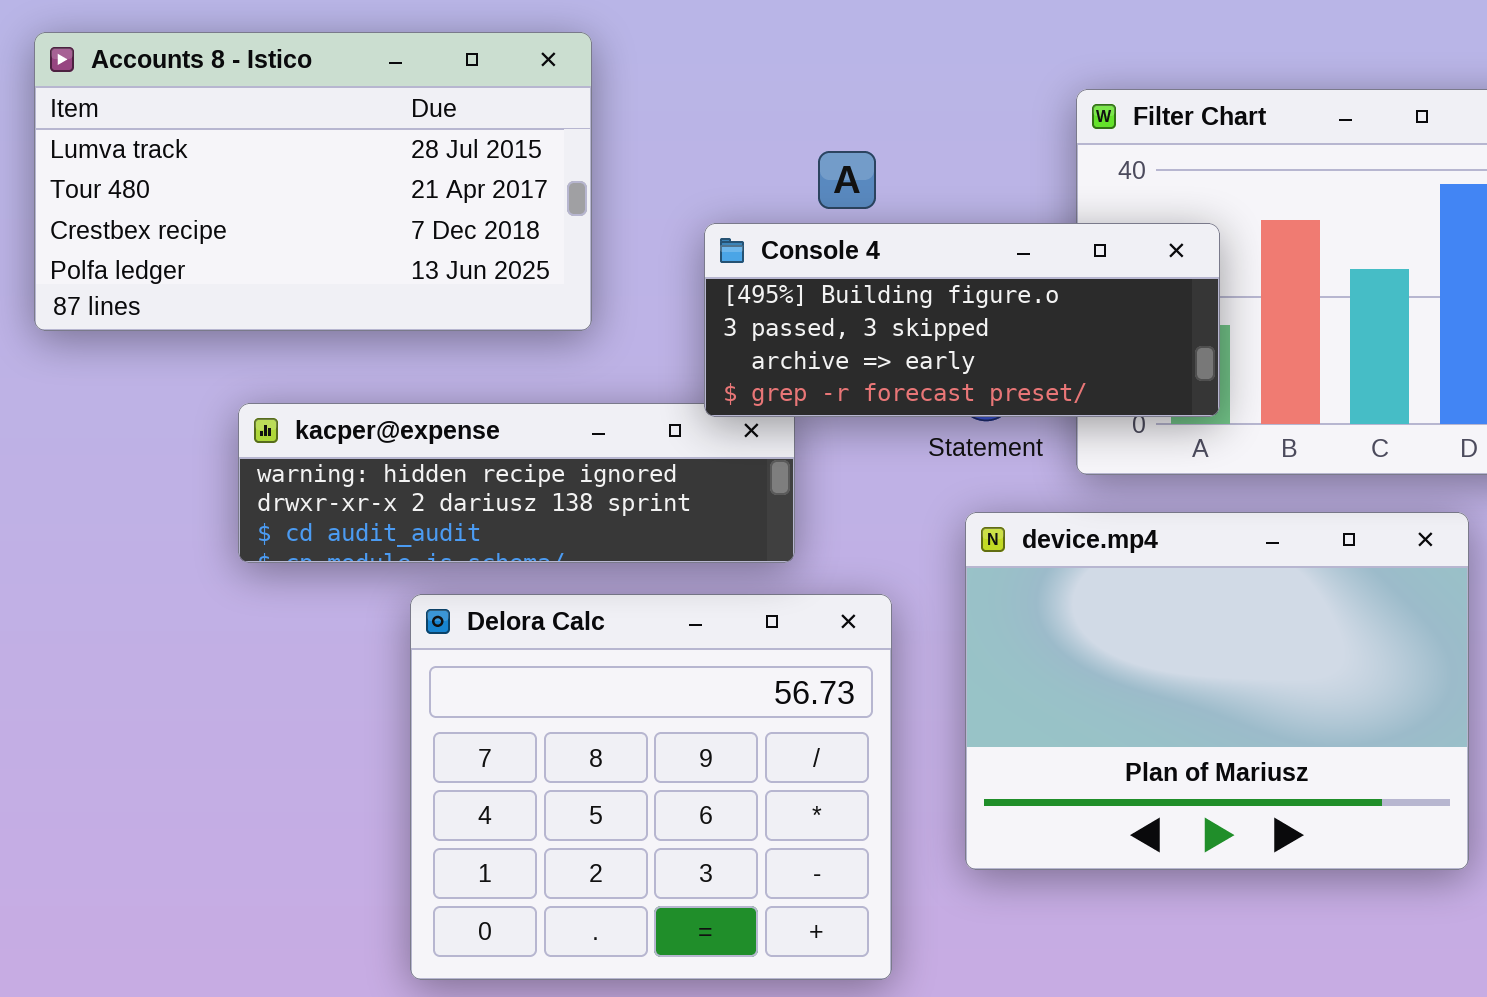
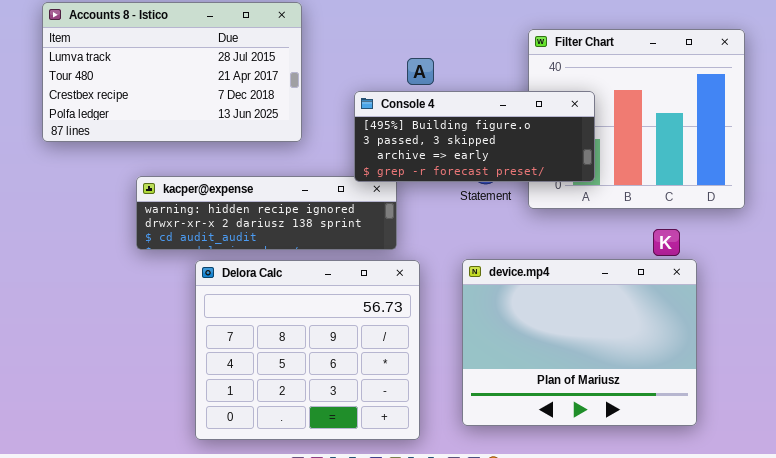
device.mp4: [965,512,1469,870] -> [462,259,697,426], moved
Delora Calc: [410,594,892,980] -> [195,260,420,440], moved

